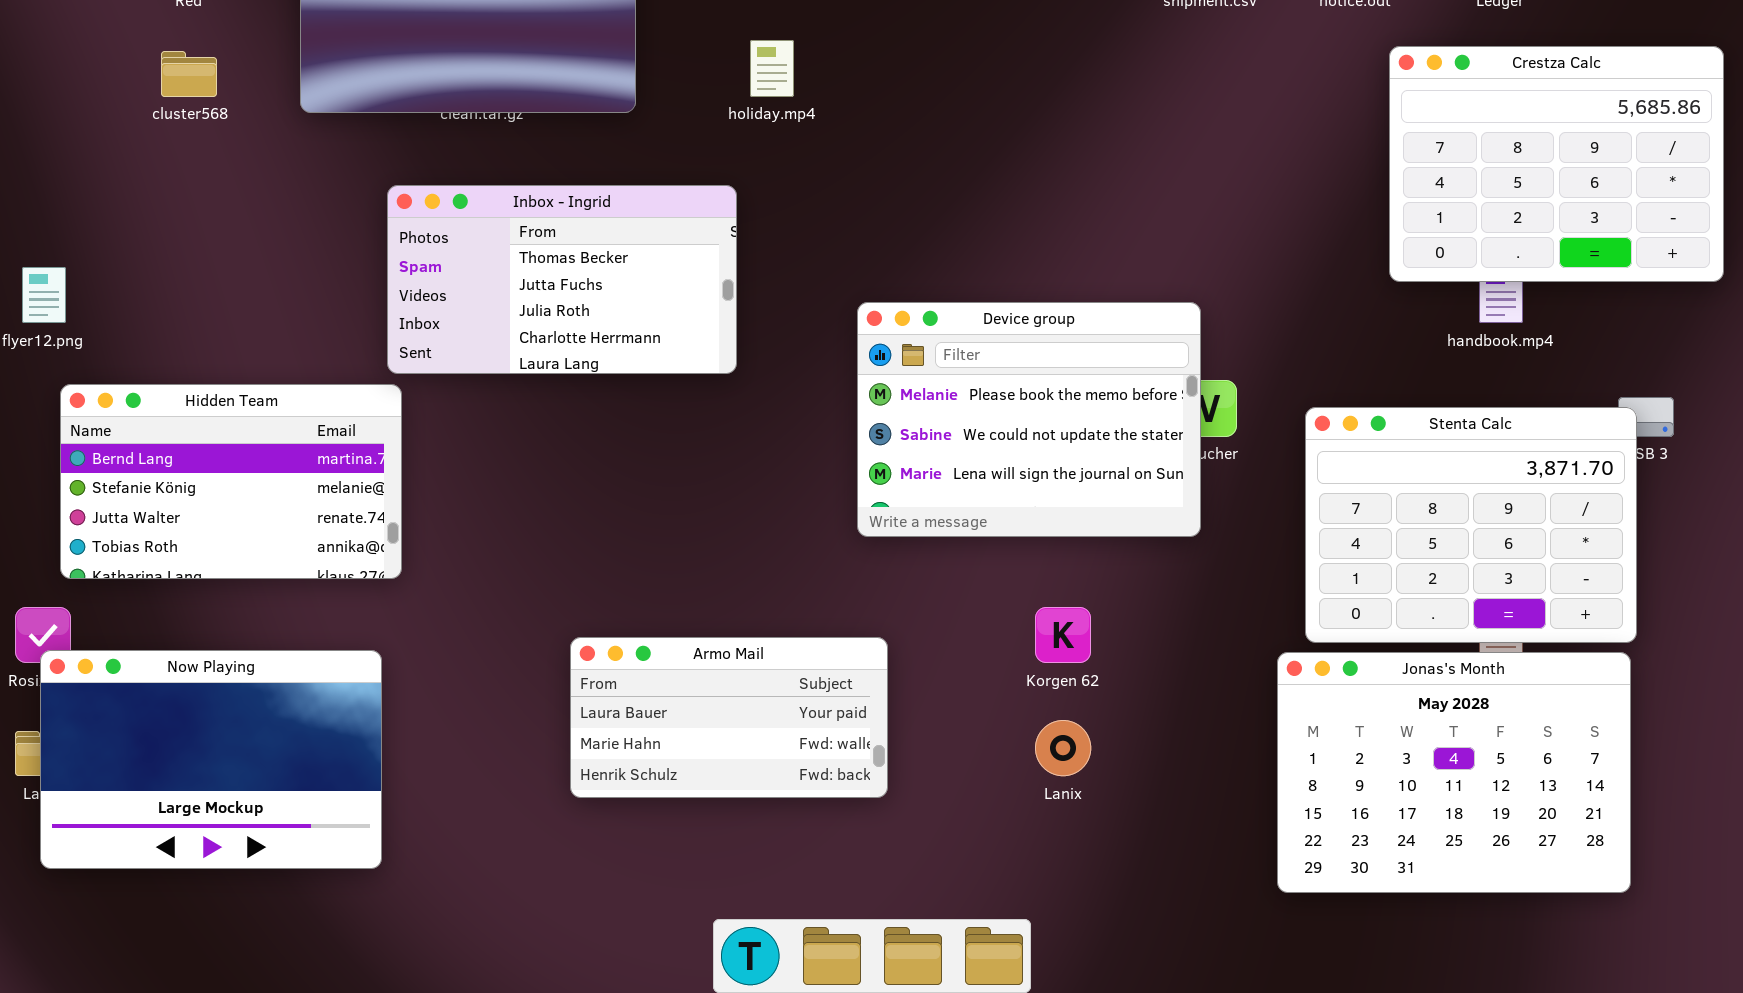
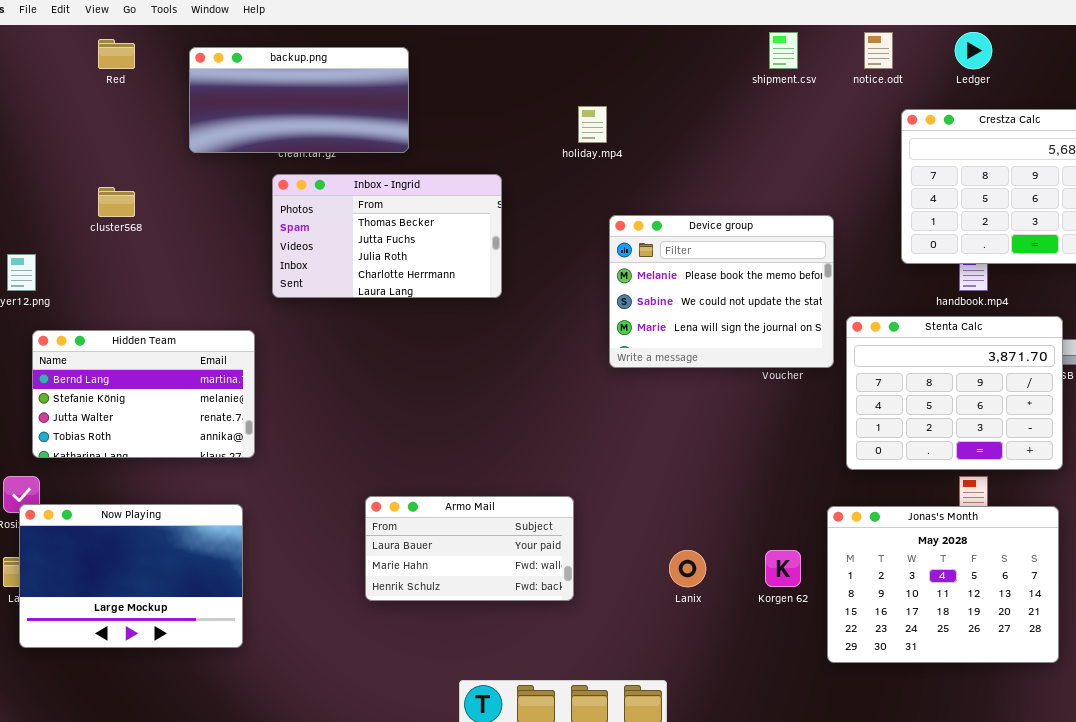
holiday.mp4: [750,40,794,97] -> [578,106,607,143], moved
cluster568: [161,51,217,97] -> [98,187,135,217], moved
Inbox - Ingrid: [387,185,737,374] -> [272,174,502,298], moved
Device group: [857,302,1201,537] -> [609,215,834,368], moved
Stenta Calc: [1305,407,1637,643] -> [846,316,1063,470], moved
Korgen 62: [1035,607,1091,663] -> [765,550,801,587], moved

